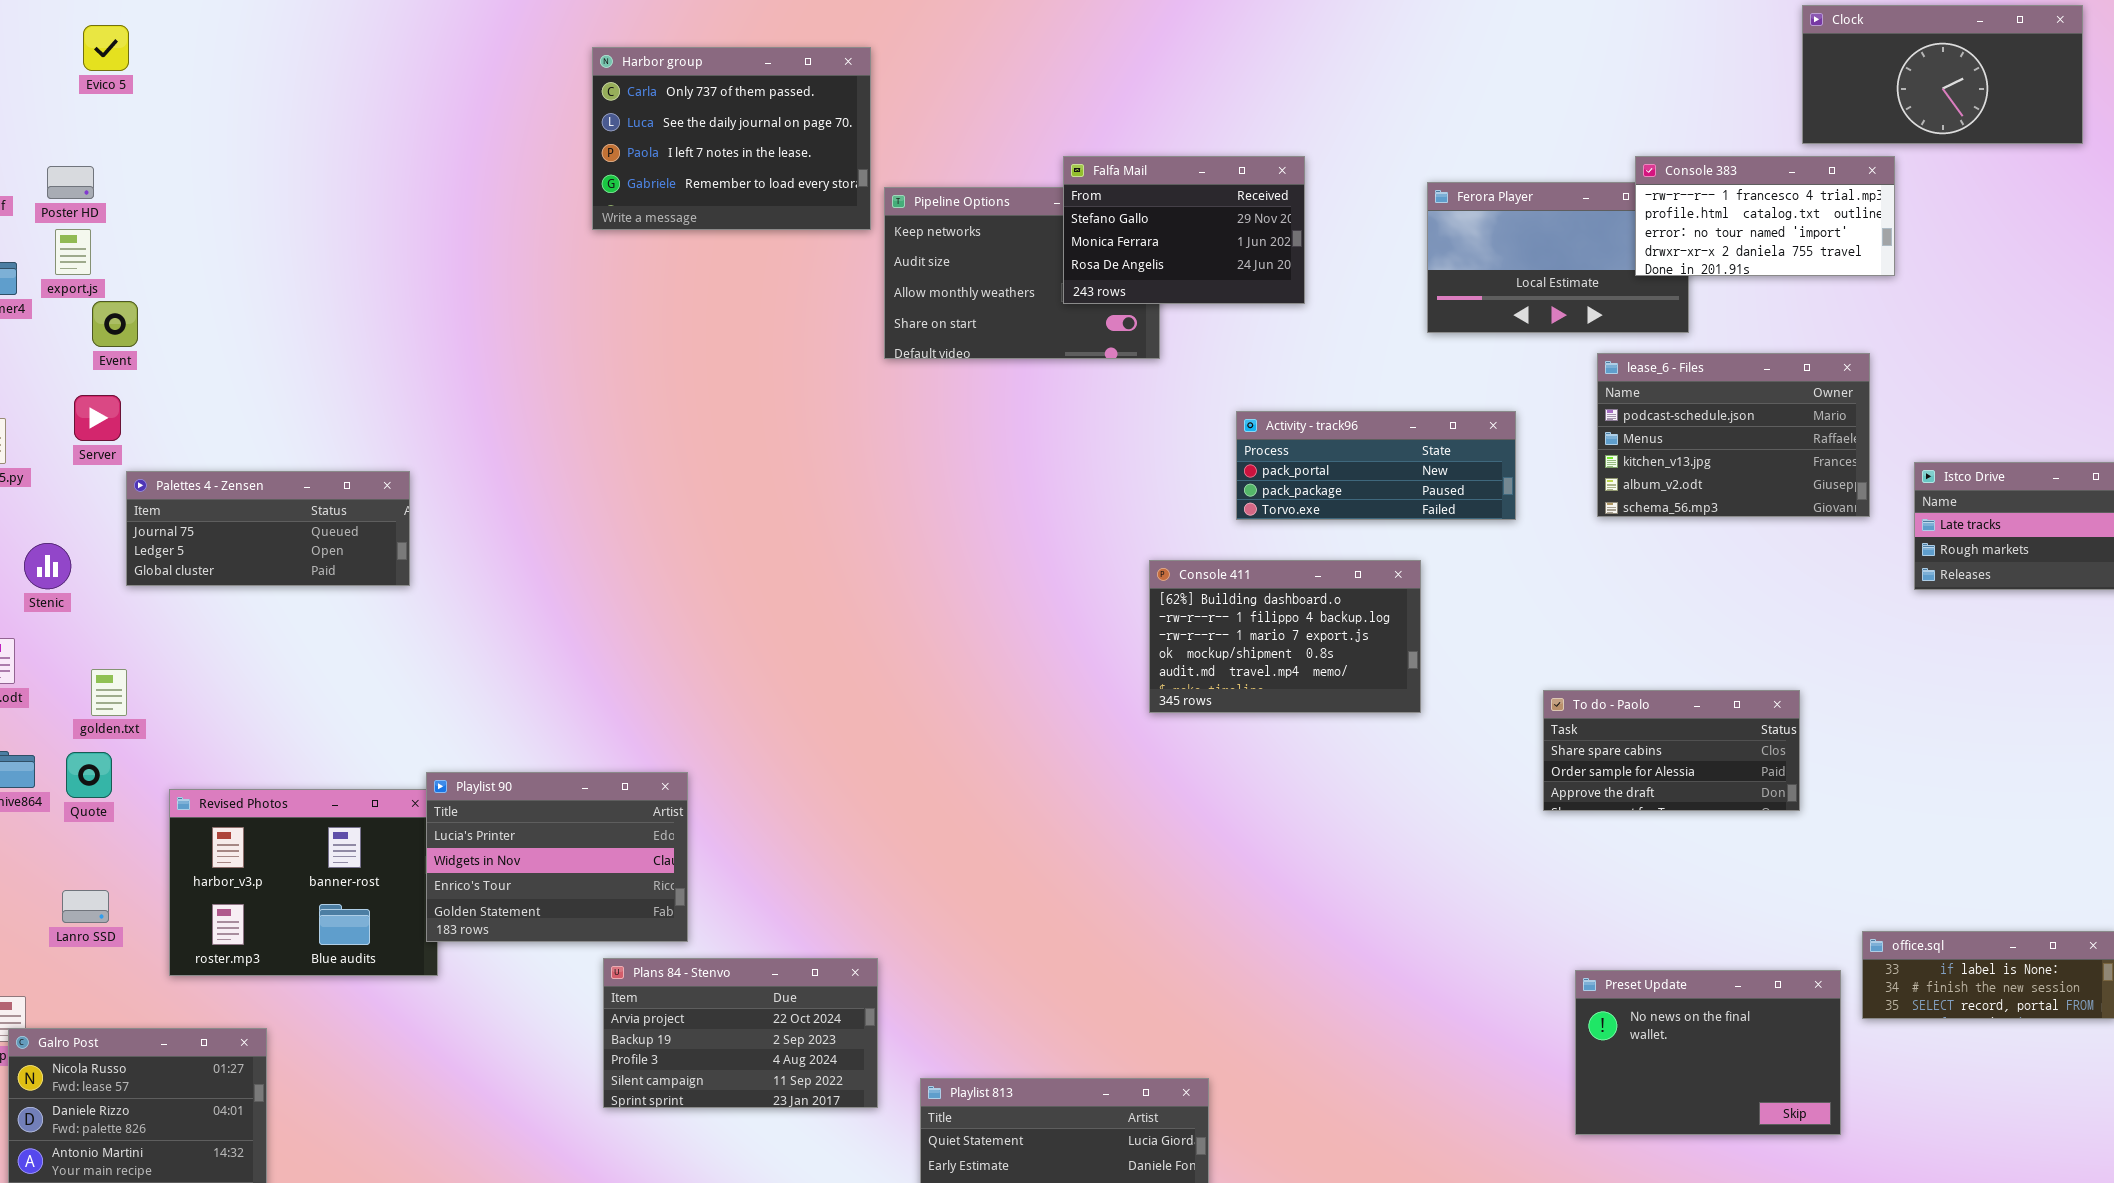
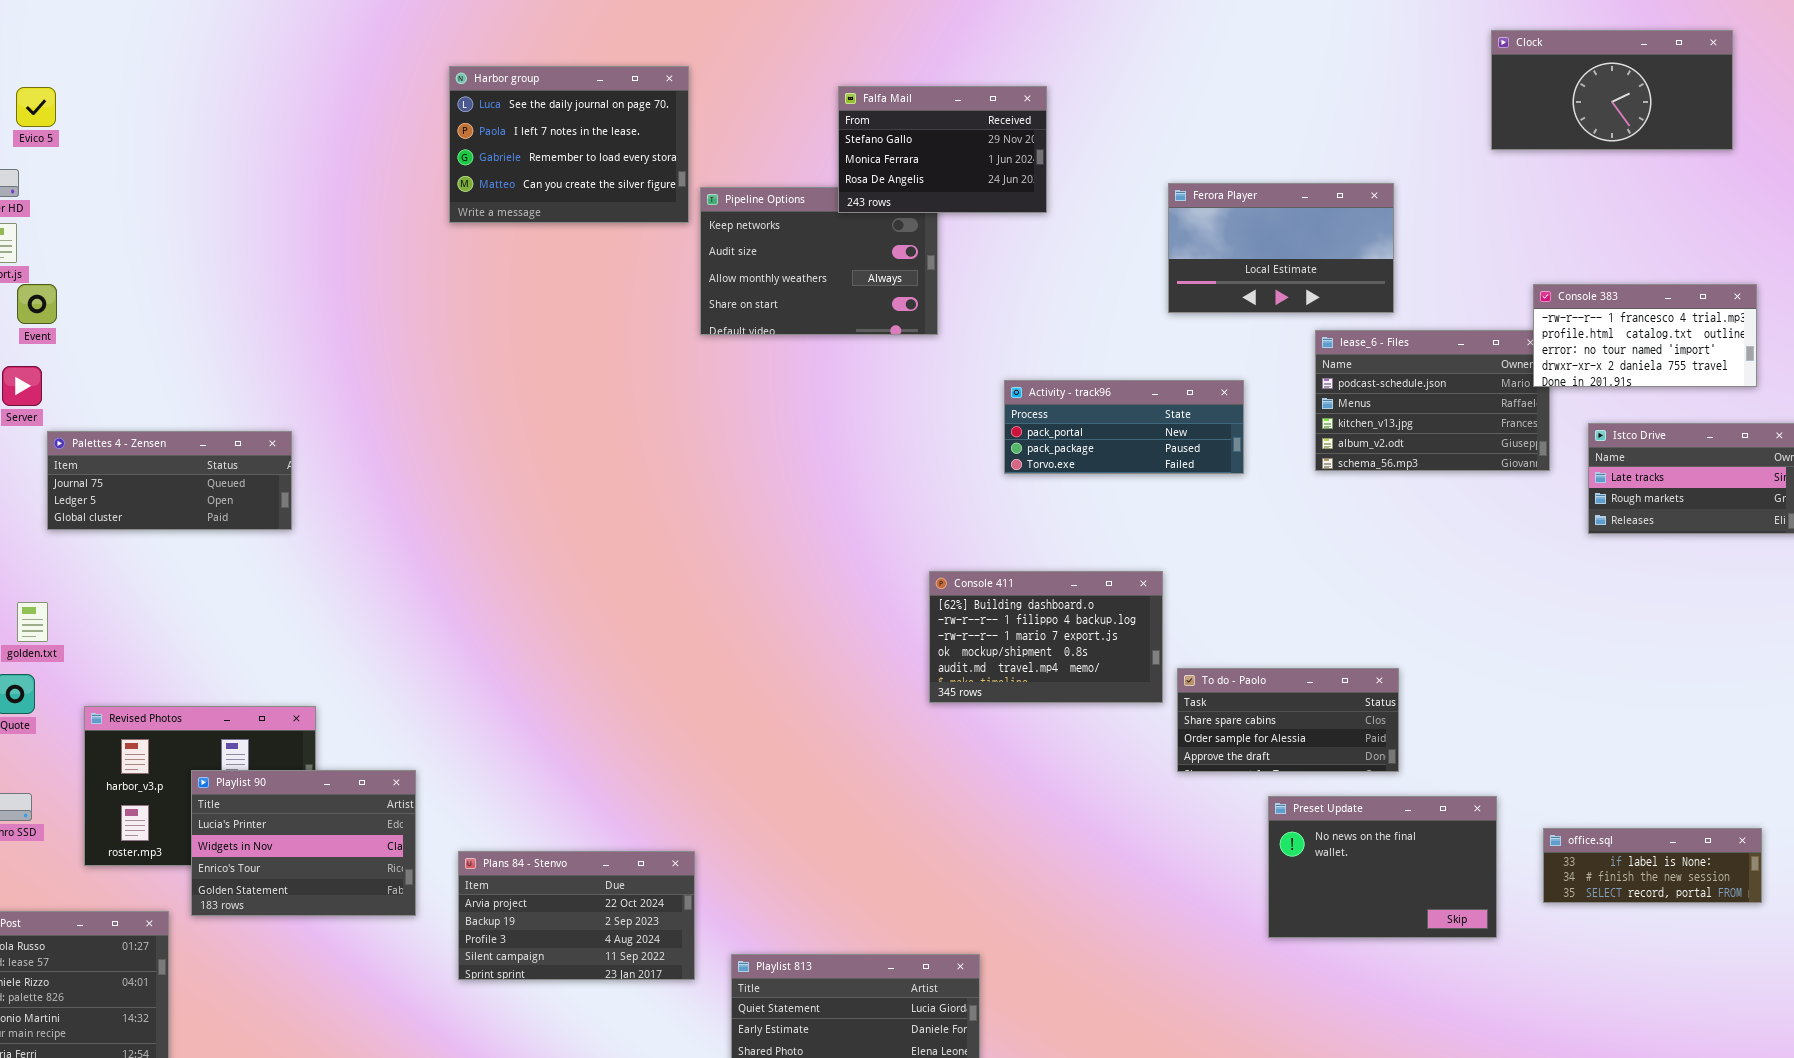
Evico 5: [83,25,129,71] -> [16,87,56,127], moved
Harbor group: [592,47,871,230] -> [449,66,689,223], scrolled down 1 row
Falfa Mail: [1063,156,1305,304] -> [838,86,1047,213], moved
Console 383: [1635,156,1895,276] -> [1533,284,1757,387], moved
Console 411: [1149,560,1421,713] -> [929,571,1163,703], moved
To do - Paolo: [1543,690,1800,811] -> [1177,668,1399,772], moved
Playlist 90: [426,772,688,942] -> [191,770,416,916], moved
Preset Update: [1575,970,1841,1135] -> [1268,796,1497,938], moved

